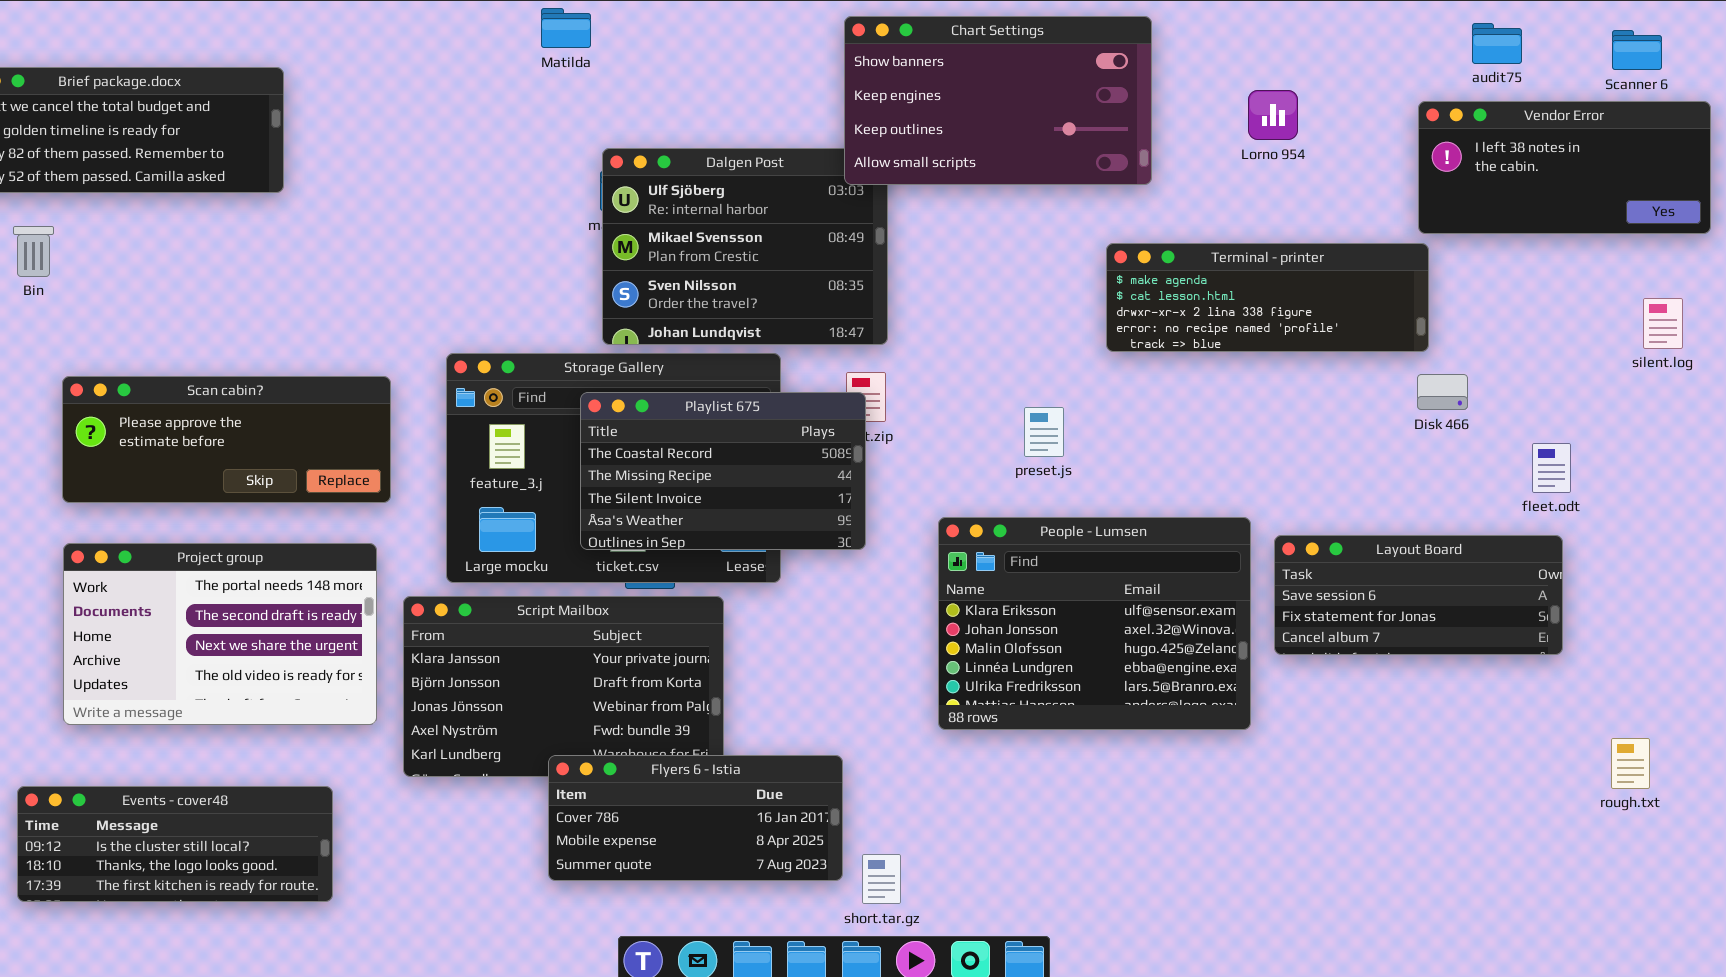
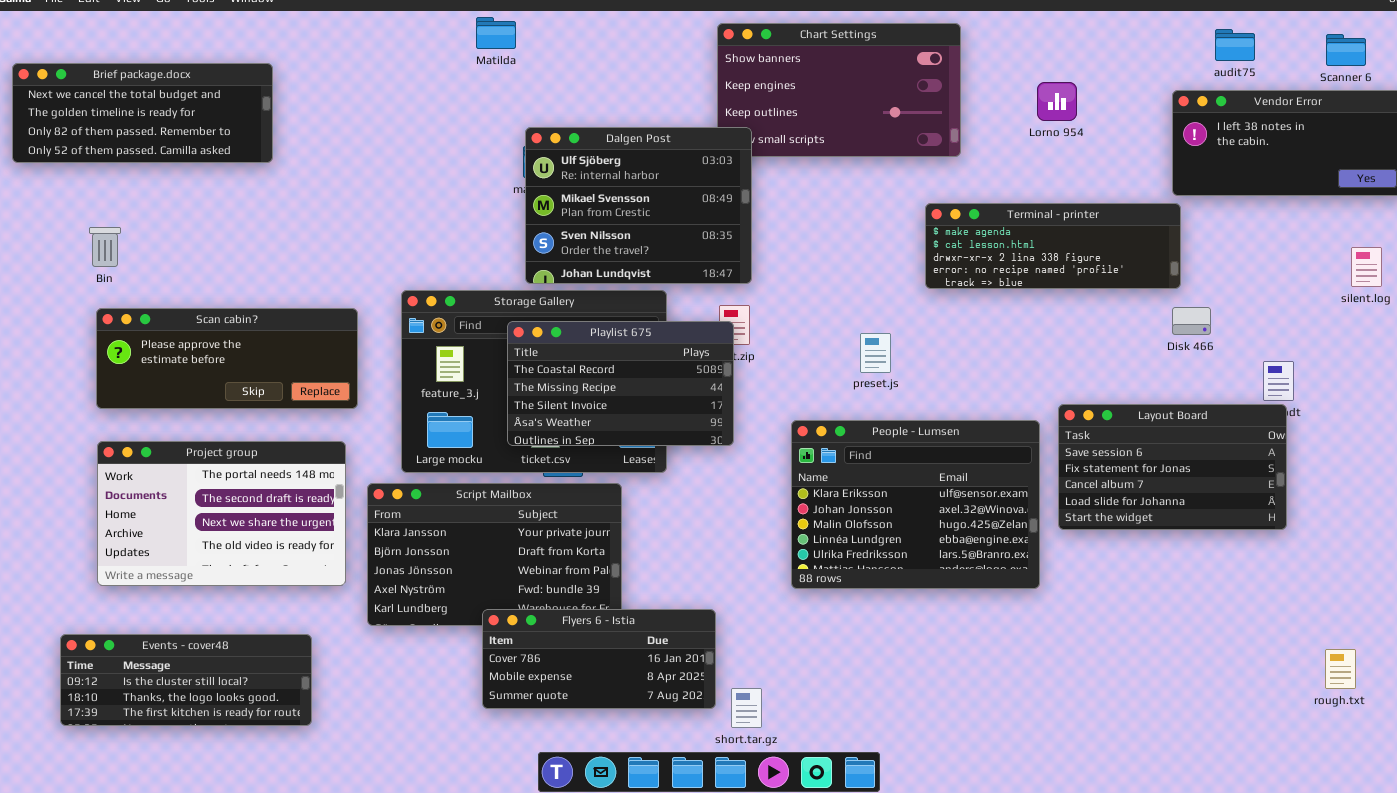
Dalgen Post: [602,148,888,345] -> [525,127,752,284], raised
Bin: [13,226,54,277] -> [89,227,121,267], moved
Layout Board: [1274,535,1563,655] -> [1058,404,1287,530], resized
rough.txt: [1611,738,1650,789] -> [1325,649,1356,689], moved

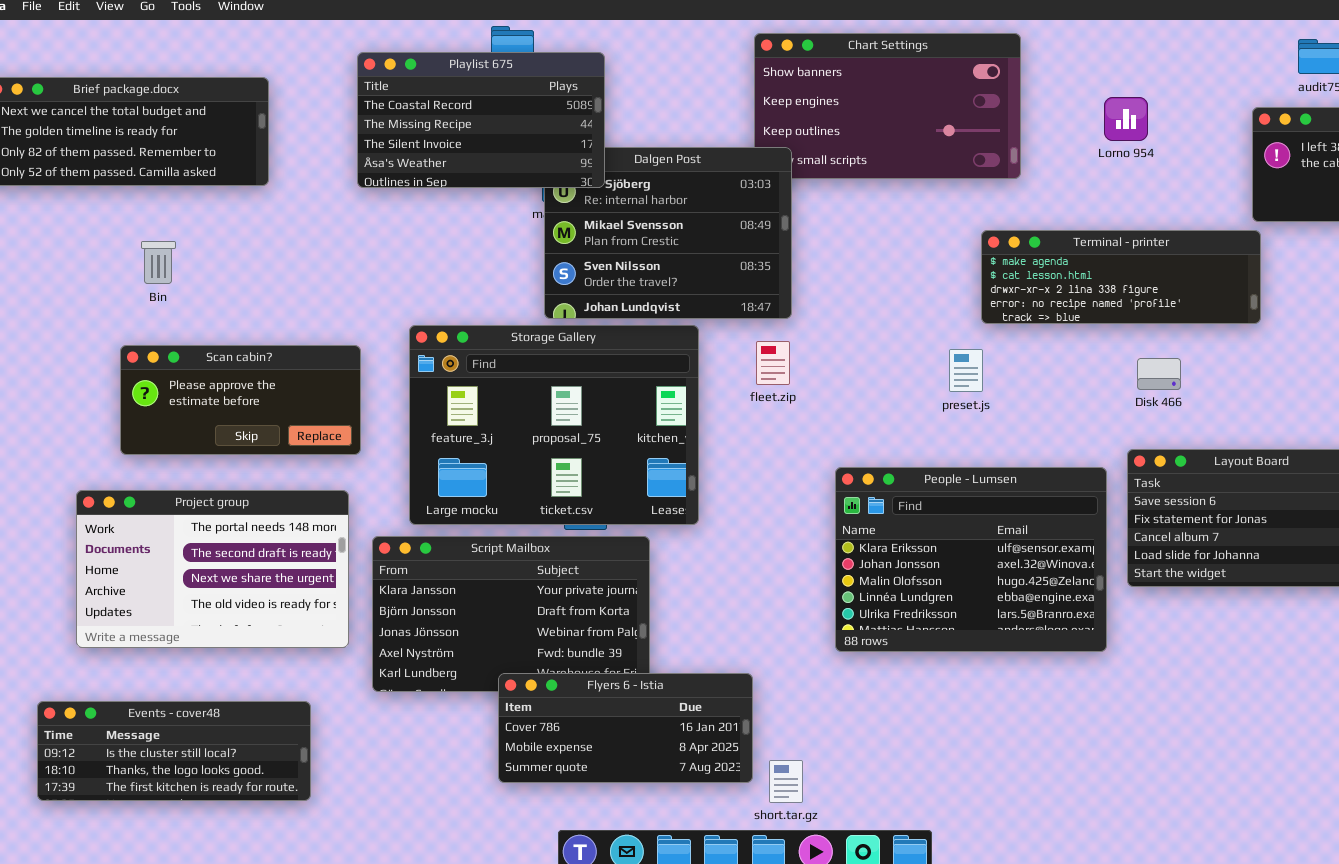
Bin: [89,227,121,267] -> [141,241,176,284], moved
Disk 466: [1172,307,1211,335] -> [1137,358,1181,390], moved
Scan cabin?: [96,308,358,409] -> [120,345,361,455], resized
Playlist 675: [507,321,734,446] -> [357,52,605,188], moved
preset.js: [860,333,891,373] -> [949,349,983,392], moved

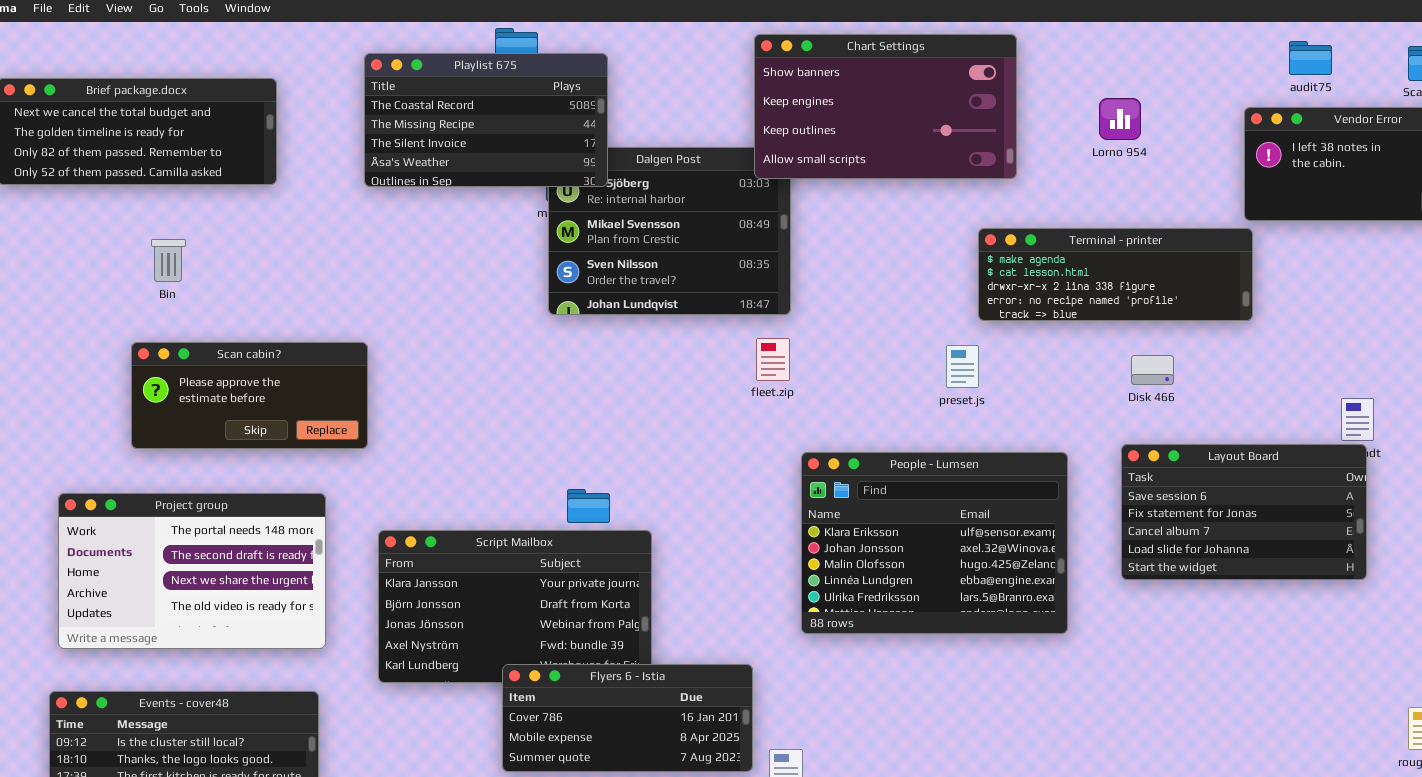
Chart Settings: [754,33,1021,179] -> [754,34,1017,179], raised
Storage Gallery: [409,325,699,525] -> none, closed
People - Lumsen: [835,467,1107,652] -> [801,452,1068,634], moved
Project group: [76,490,349,648] -> [58,493,326,649], moved

